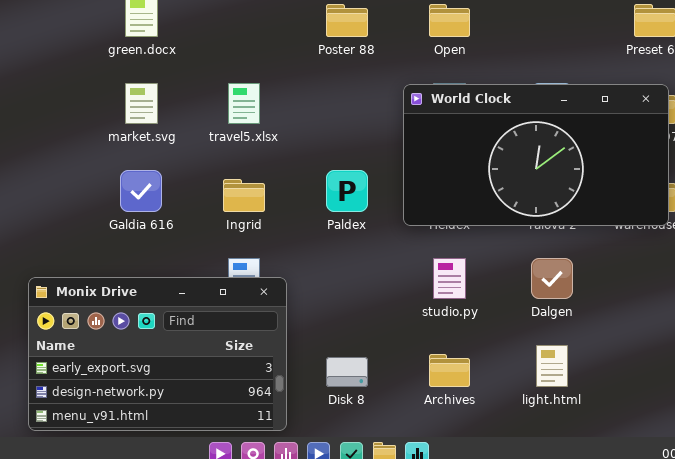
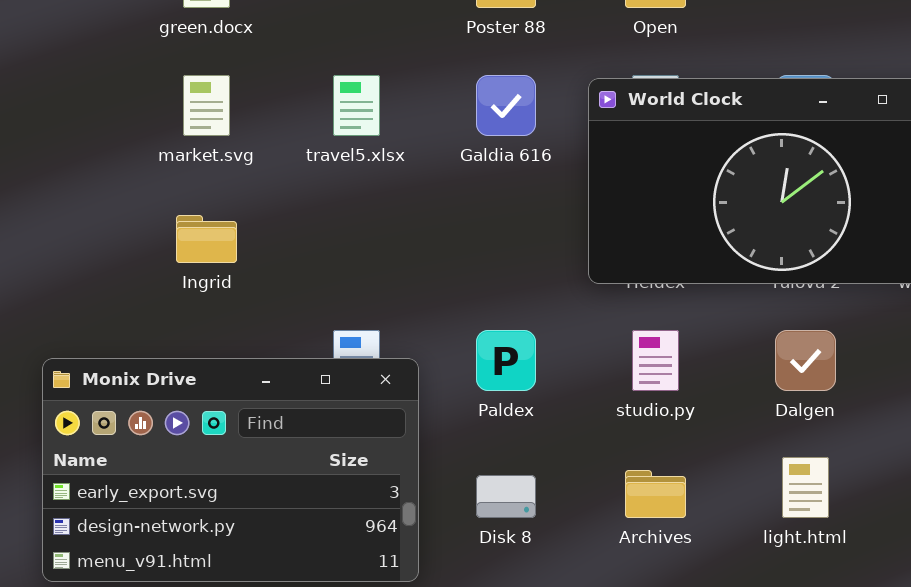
Galdia 616: [120,170,162,212] -> [476,75,536,136], moved
Paldex: [326,170,368,212] -> [476,330,536,391], moved
Ingrid: [223,179,265,212] -> [176,215,237,263], moved

